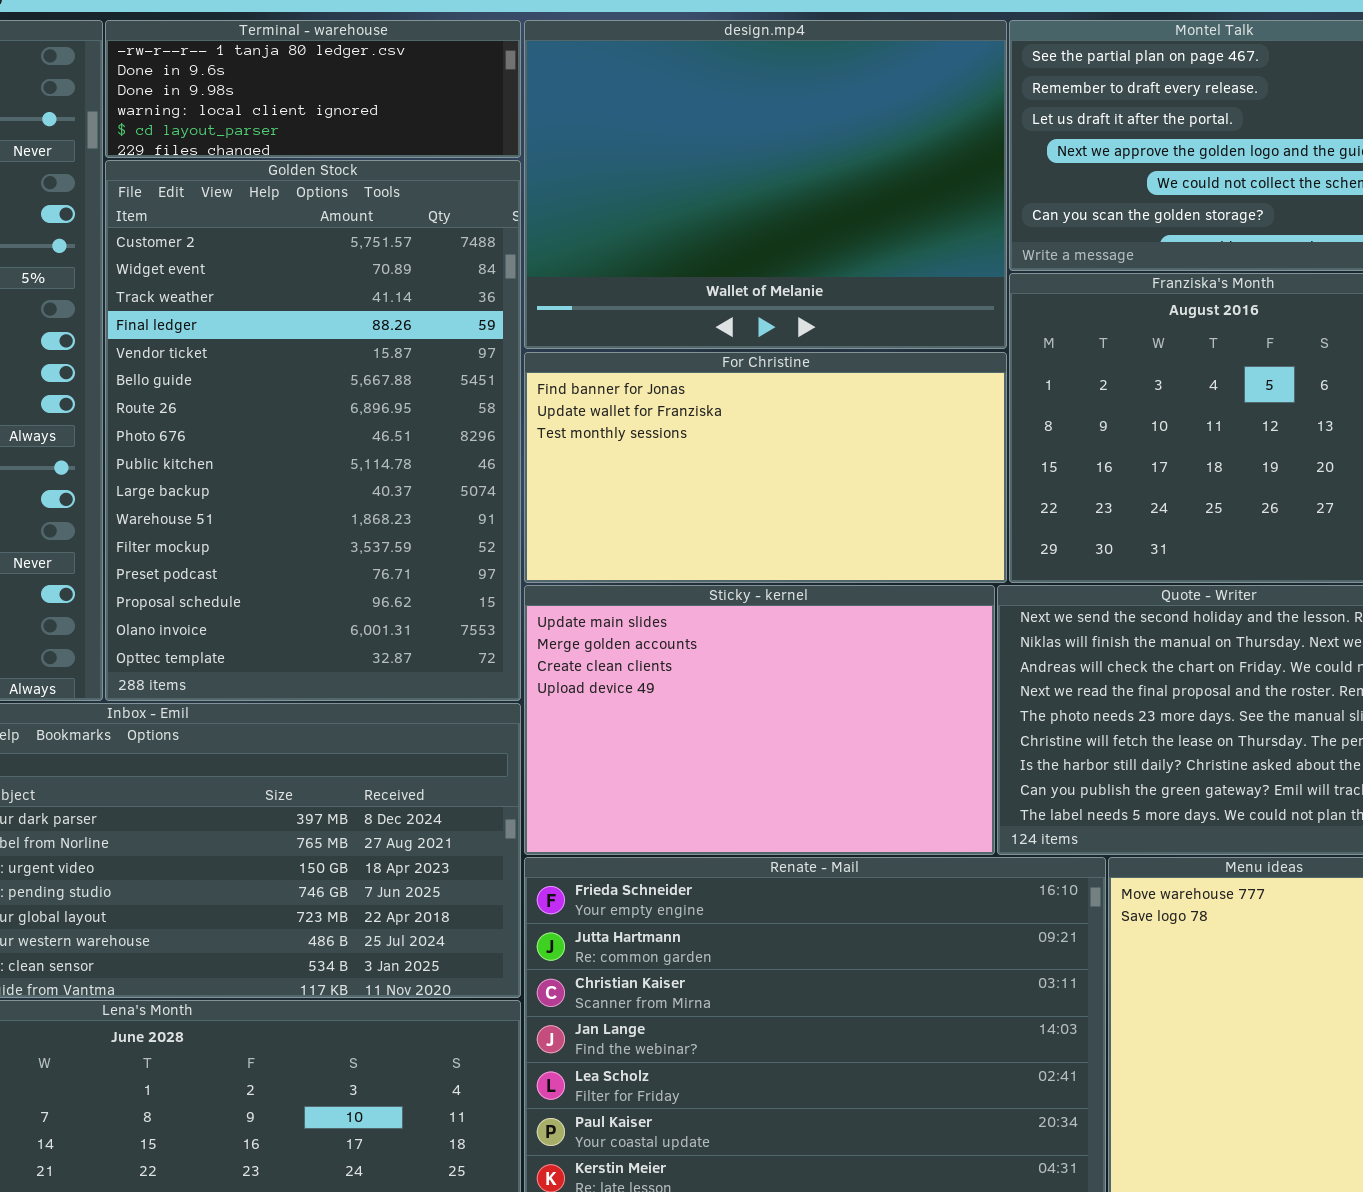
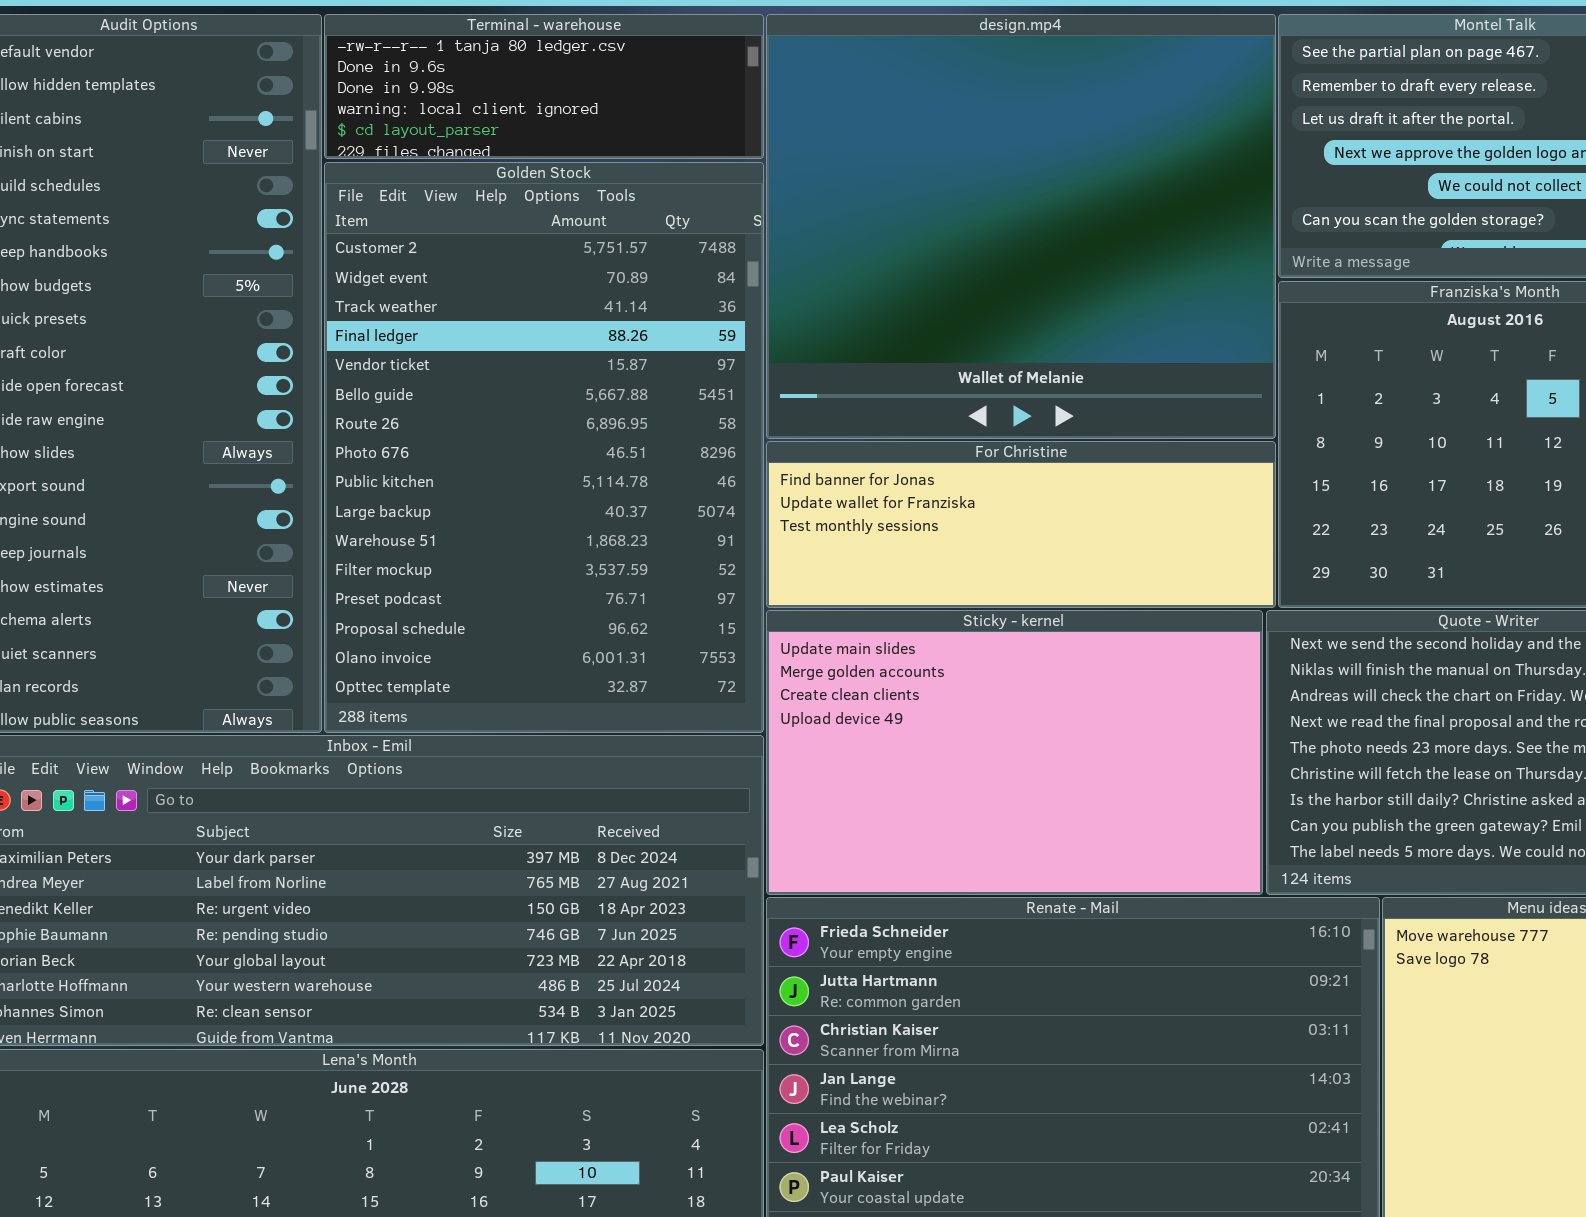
design.mp4: [524,20,1007,349] -> [766,14,1276,439], resized
For Christine: [524,352,1007,583] -> [766,441,1276,608], resized

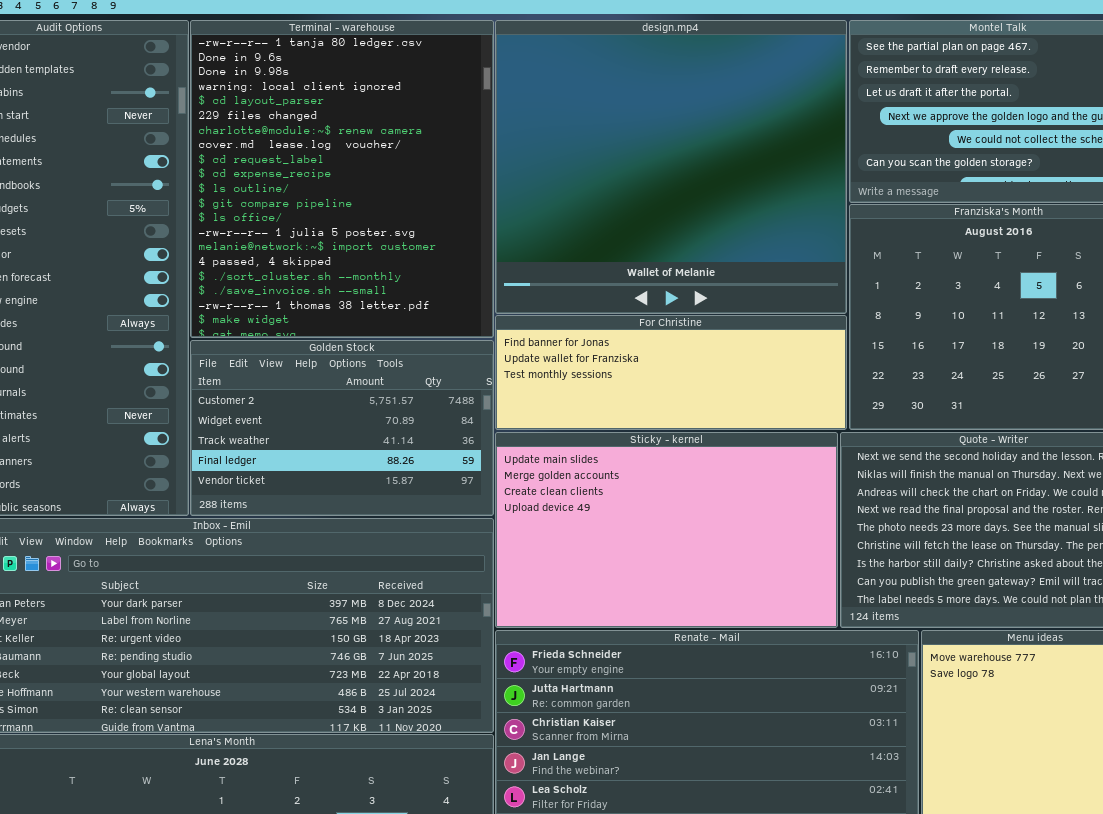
Terminal - warehouse: [324,14,764,159] -> [190,20,494,338], resized
Golden Stock: [324,162,764,733] -> [190,340,494,516], resized

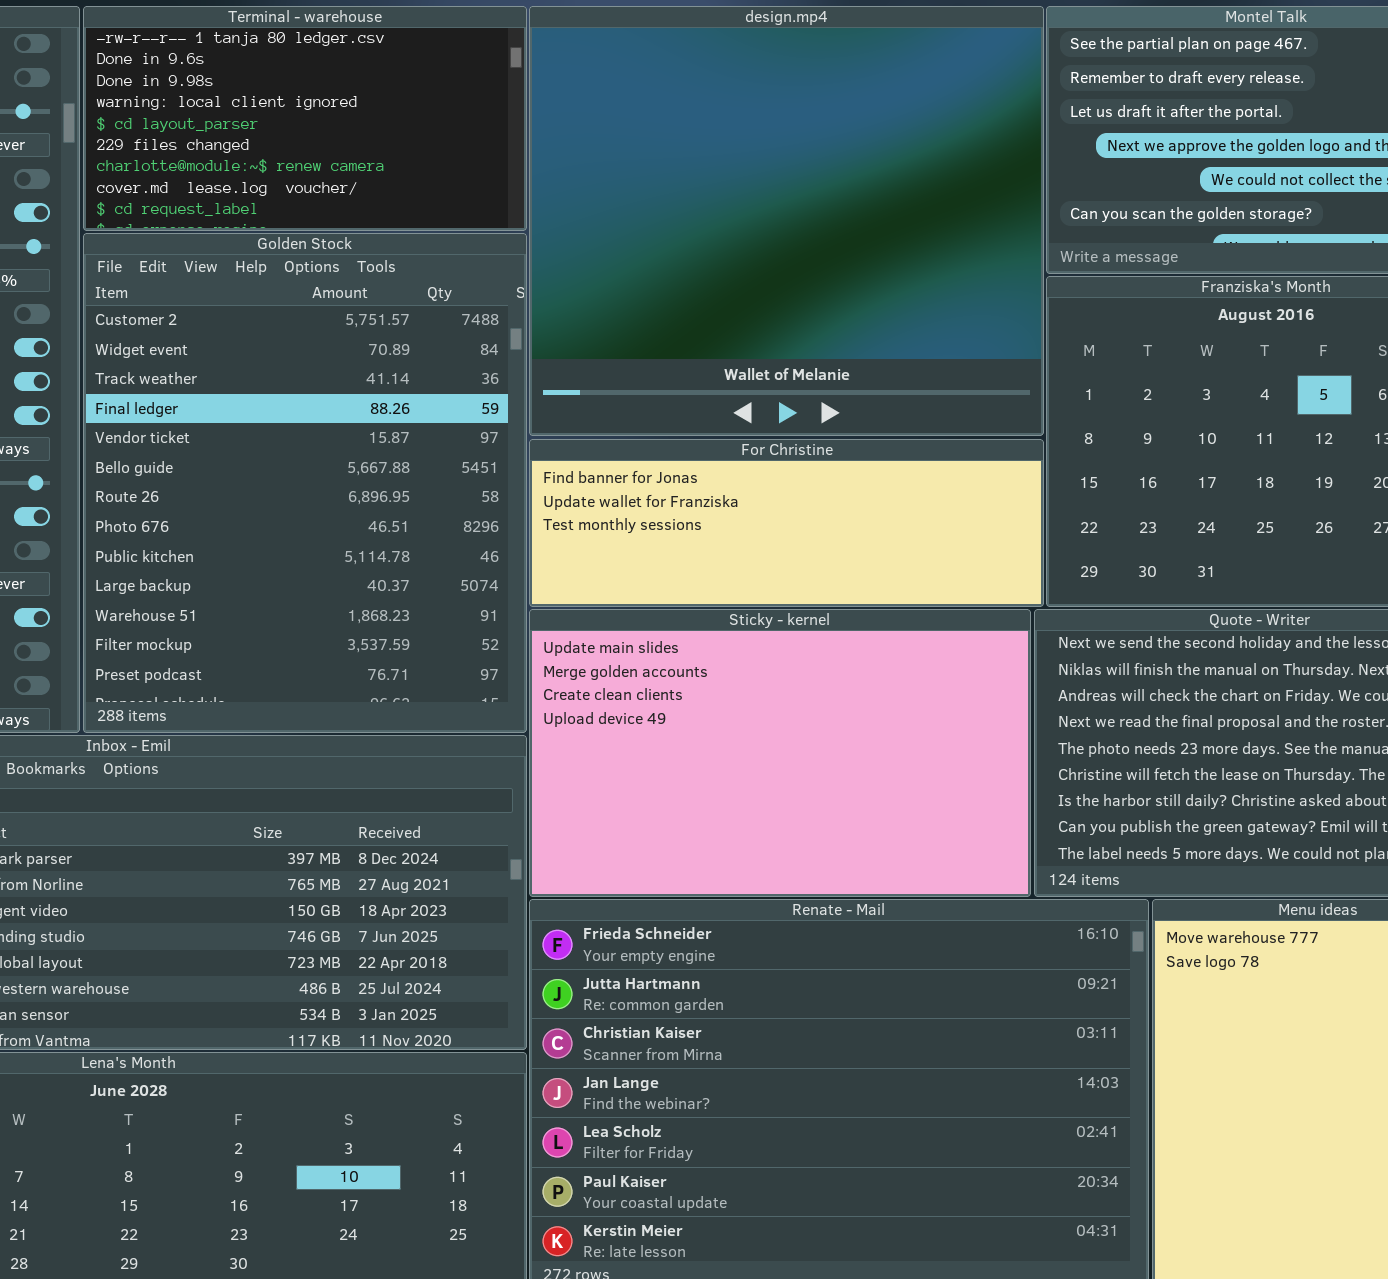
Terminal - warehouse: [190,20,494,338] -> [83,6,527,231], resized
Golden Stock: [190,340,494,516] -> [83,233,527,733], resized

